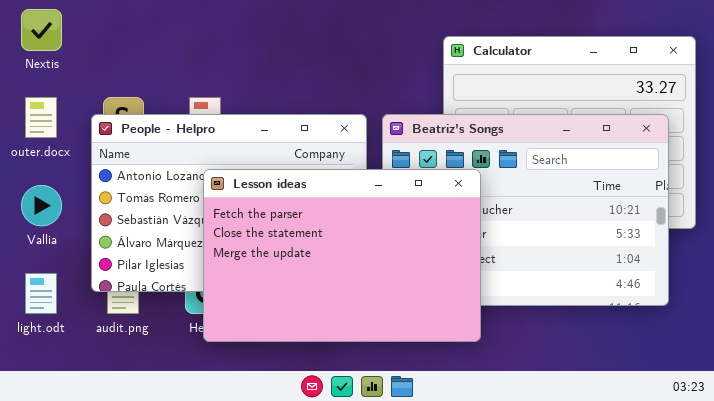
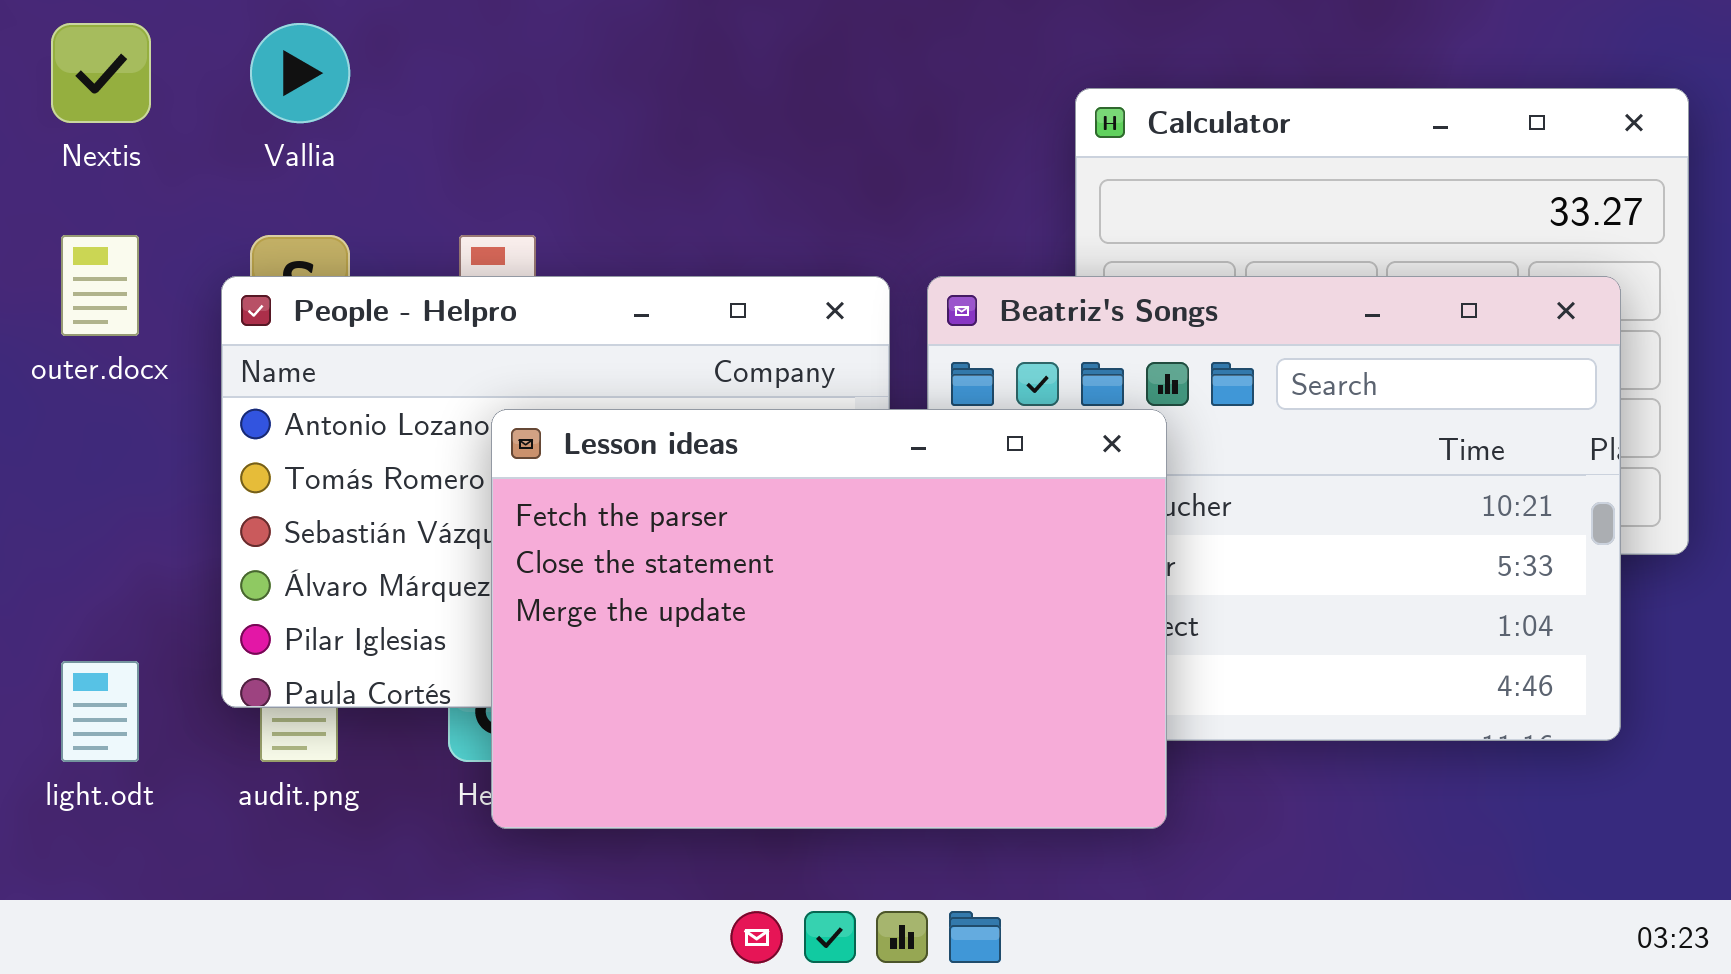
Vallia: [21,185,62,226] -> [250,23,350,123], moved

